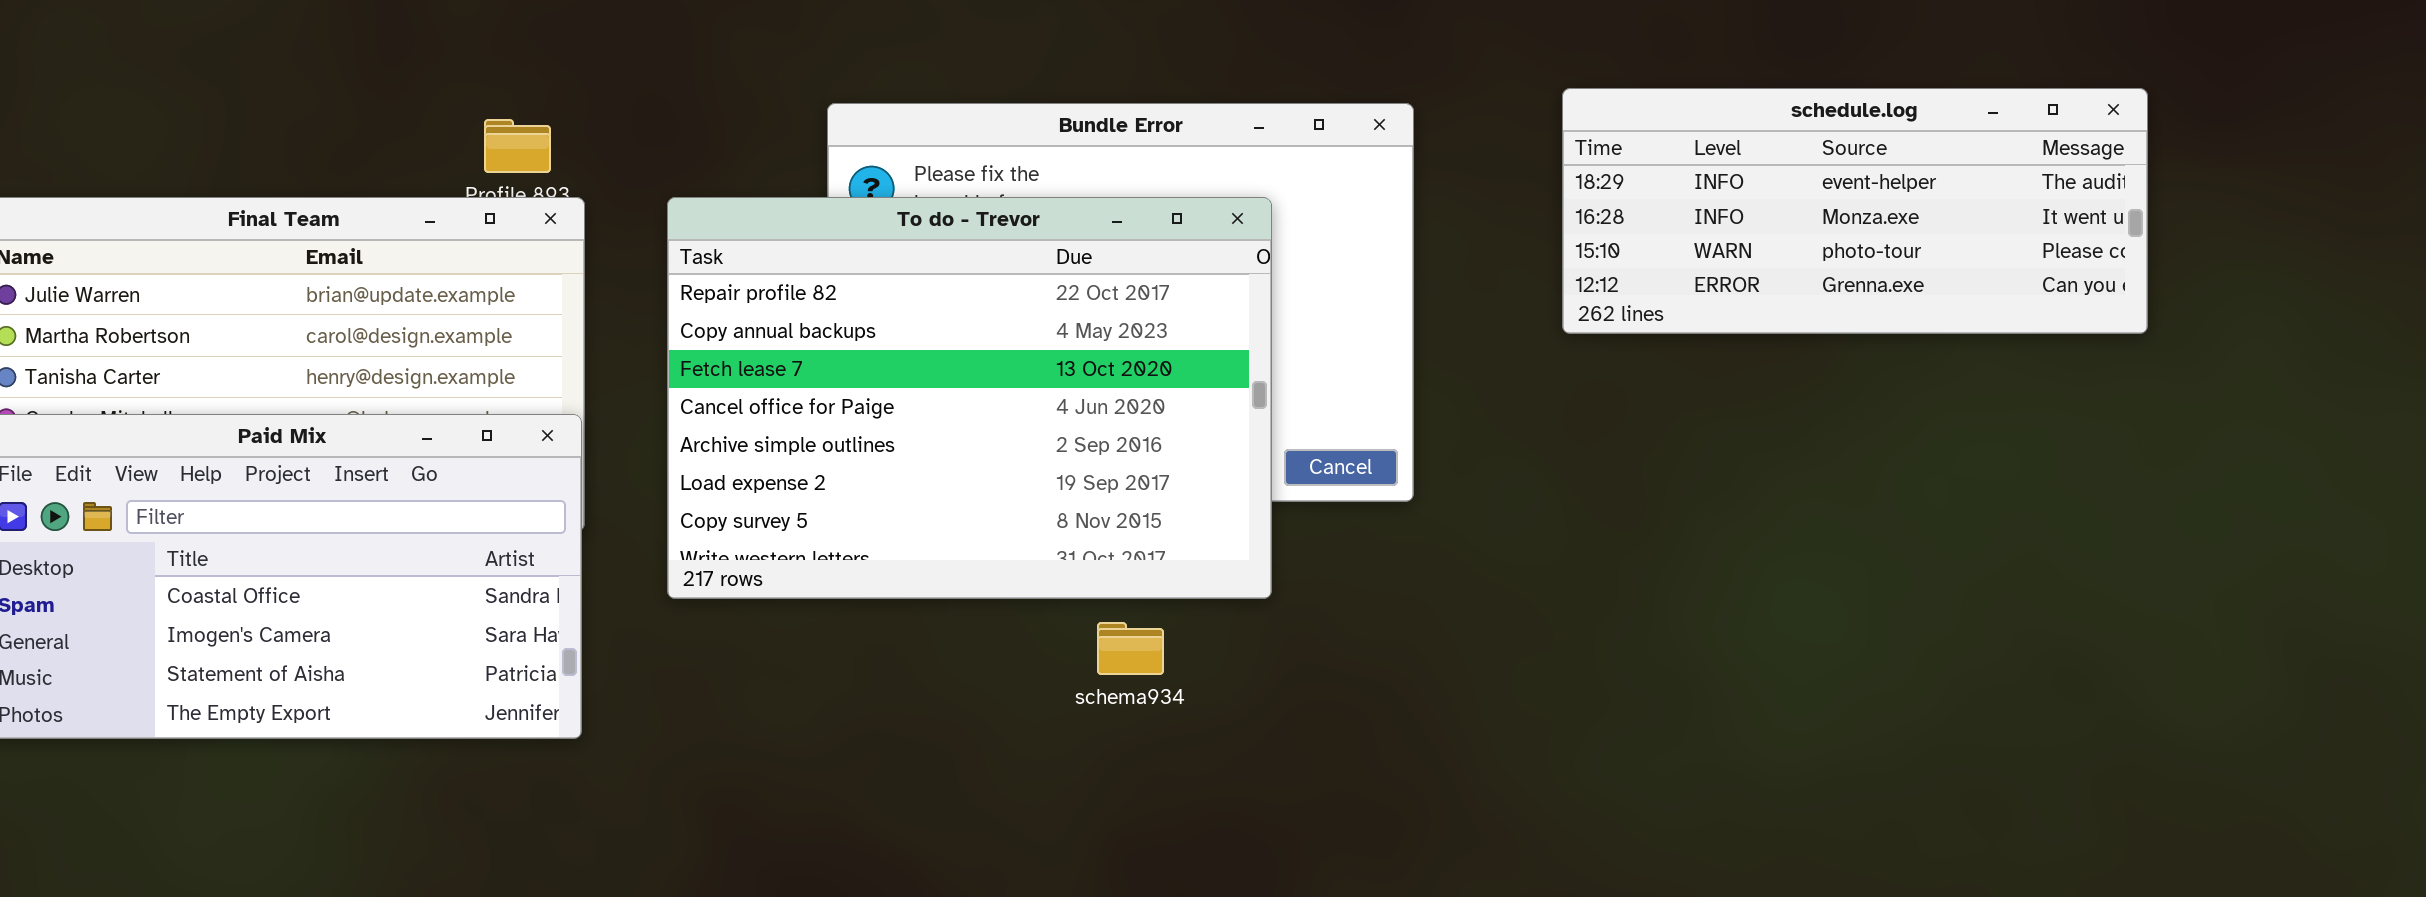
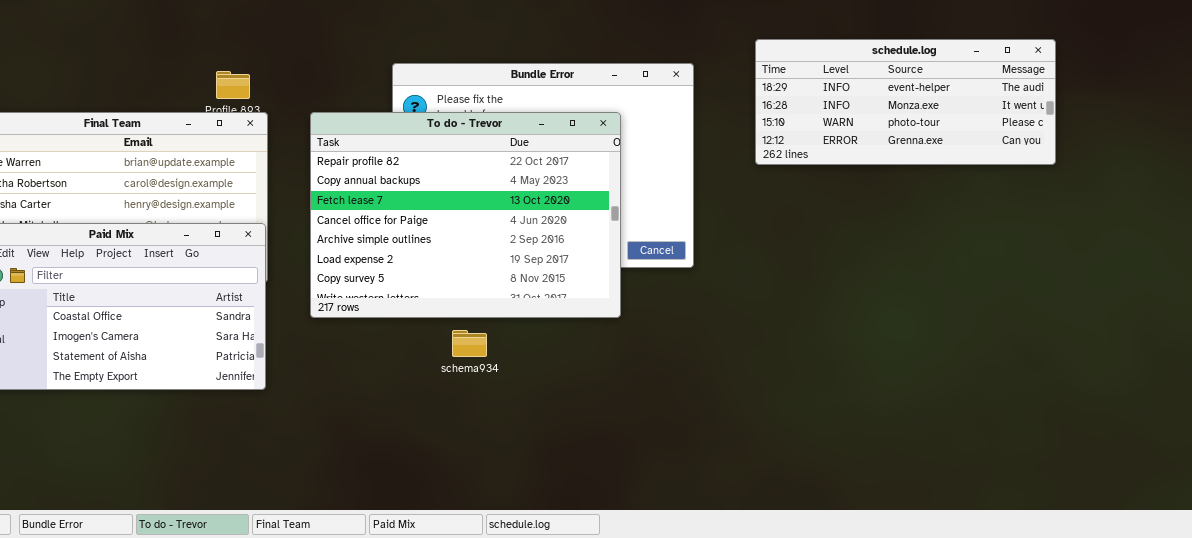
schedule.log: [1562,88,2148,334] -> [755,39,1056,165], moved
schema934: [1097,622,1164,675] -> [452,330,487,357], moved

